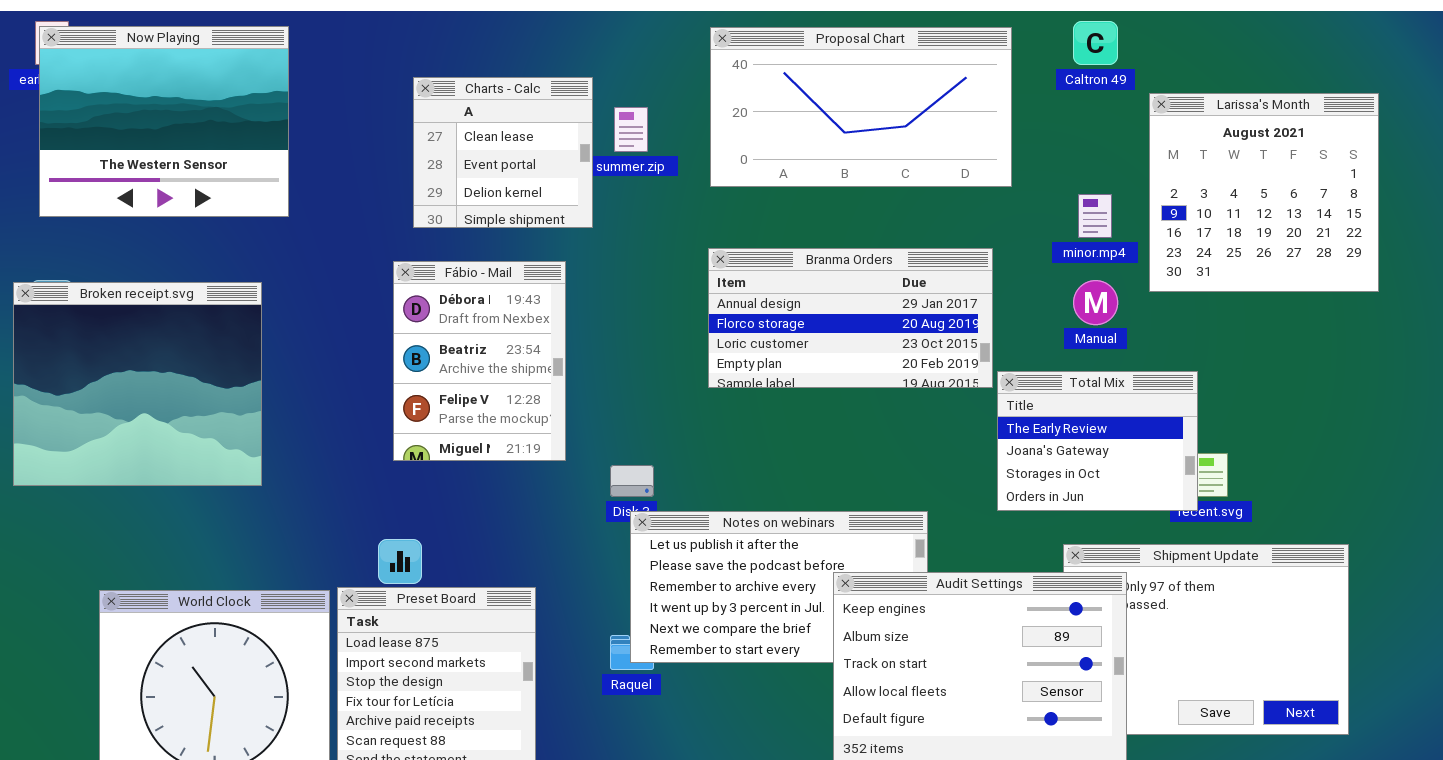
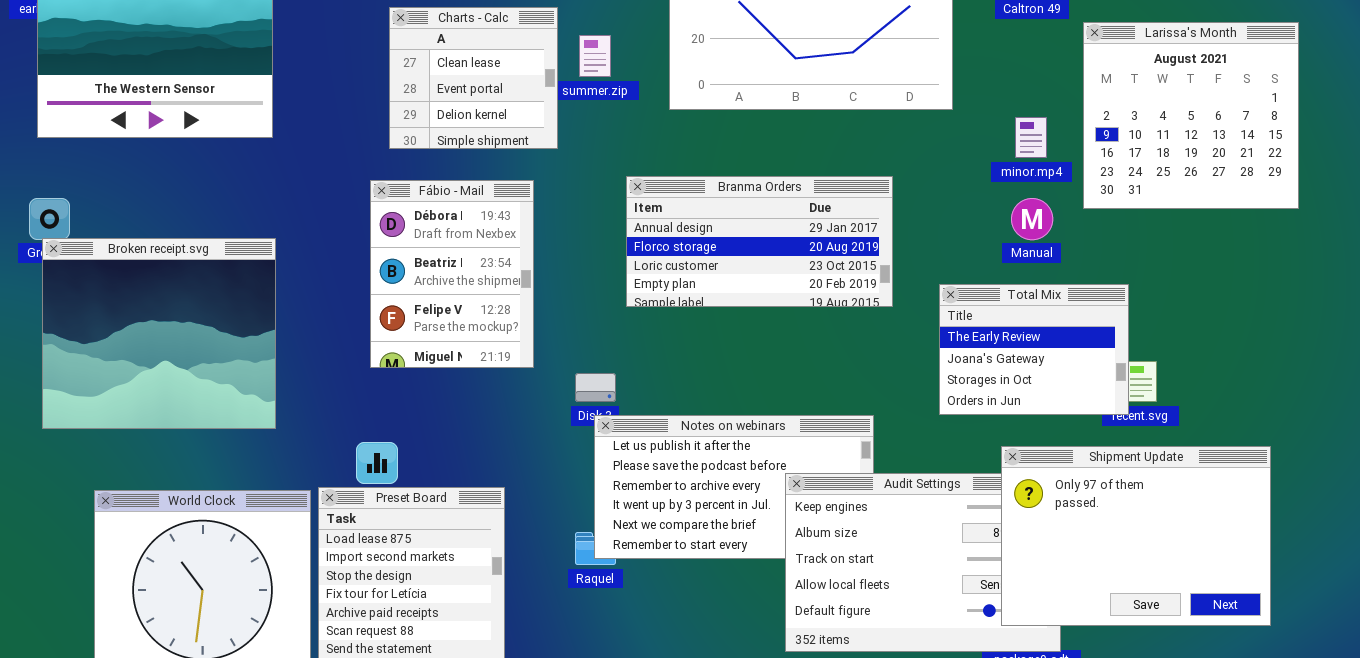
Branma Orders: [708,248,993,388] -> [626,176,893,307], moved
Broken receipt.svg: [13,282,262,486] -> [42,238,276,429], moved
Shipment Update: [1063,544,1349,735] -> [1001,446,1271,626], raised

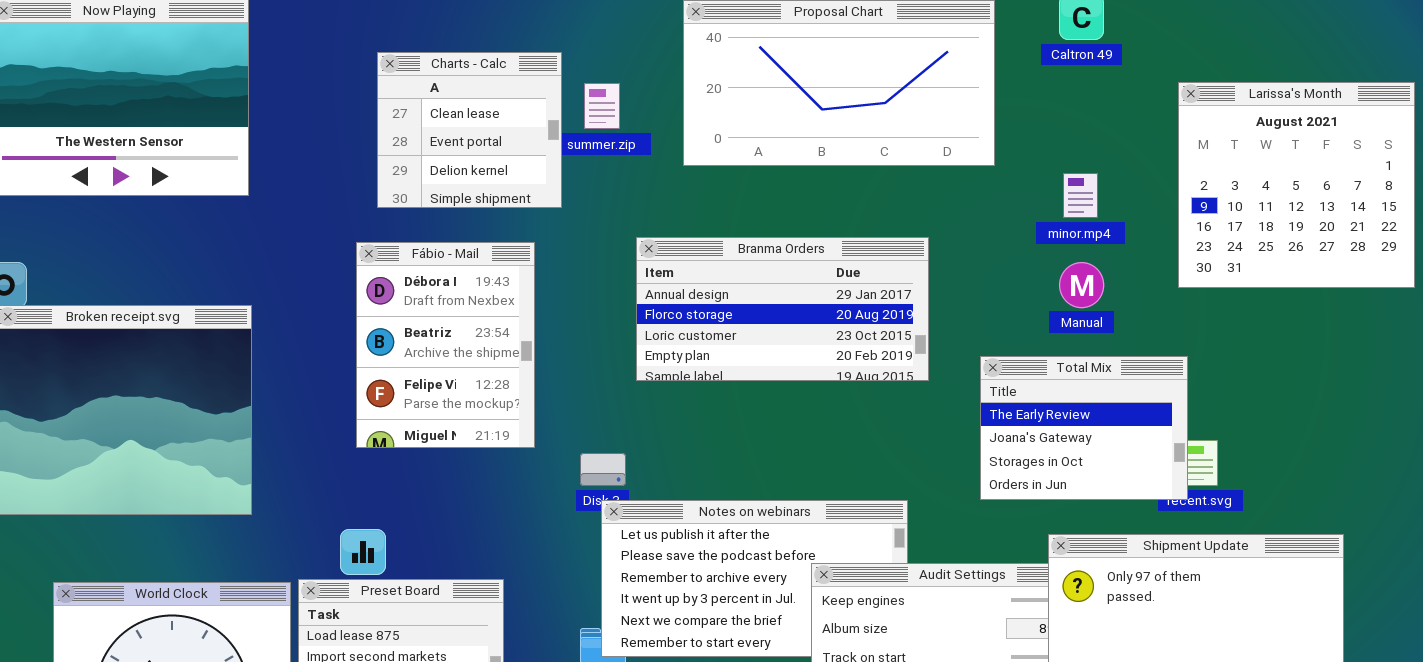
Larissa's Month: [1083,22,1299,209] -> [1178,82,1415,288], moved

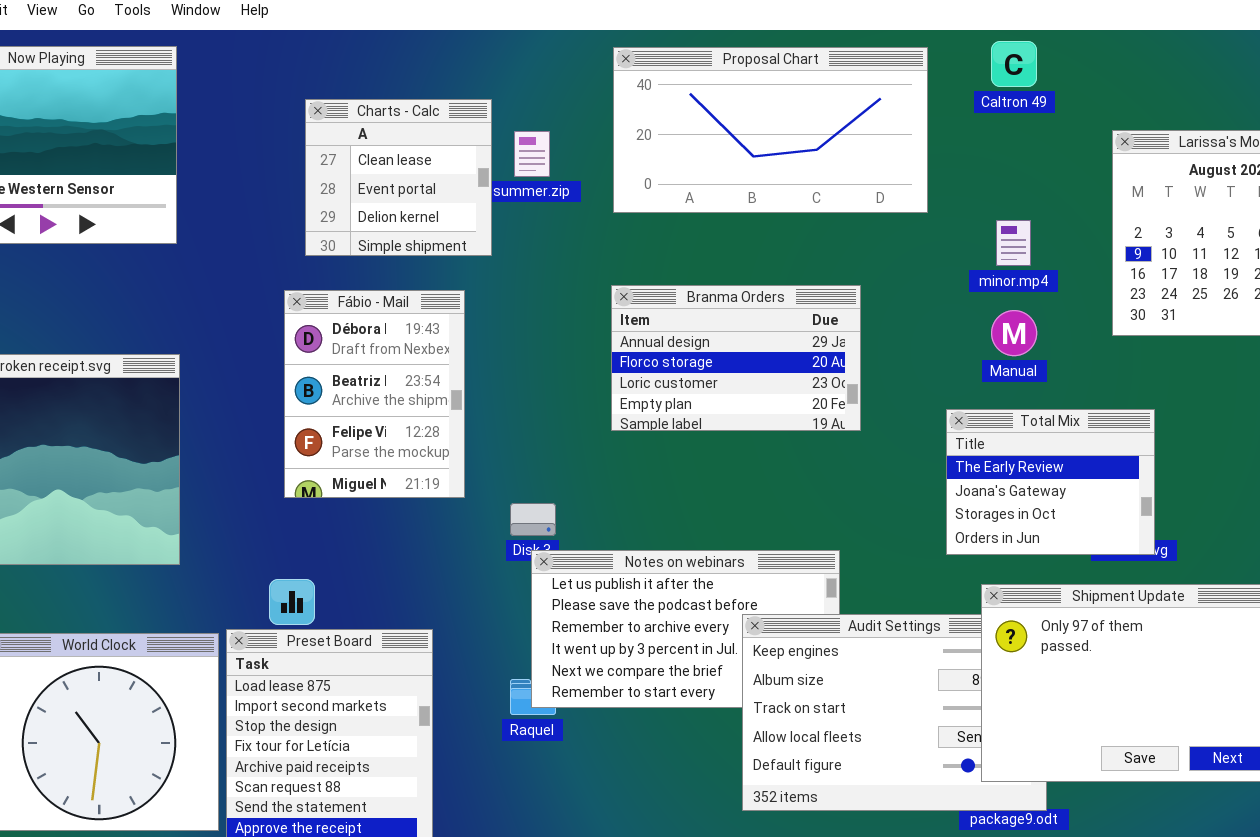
Branma Orders: [636,237,929,381] -> [611,285,861,431], resized
Total Mix: [980,356,1188,500] -> [946,409,1155,555], moved

